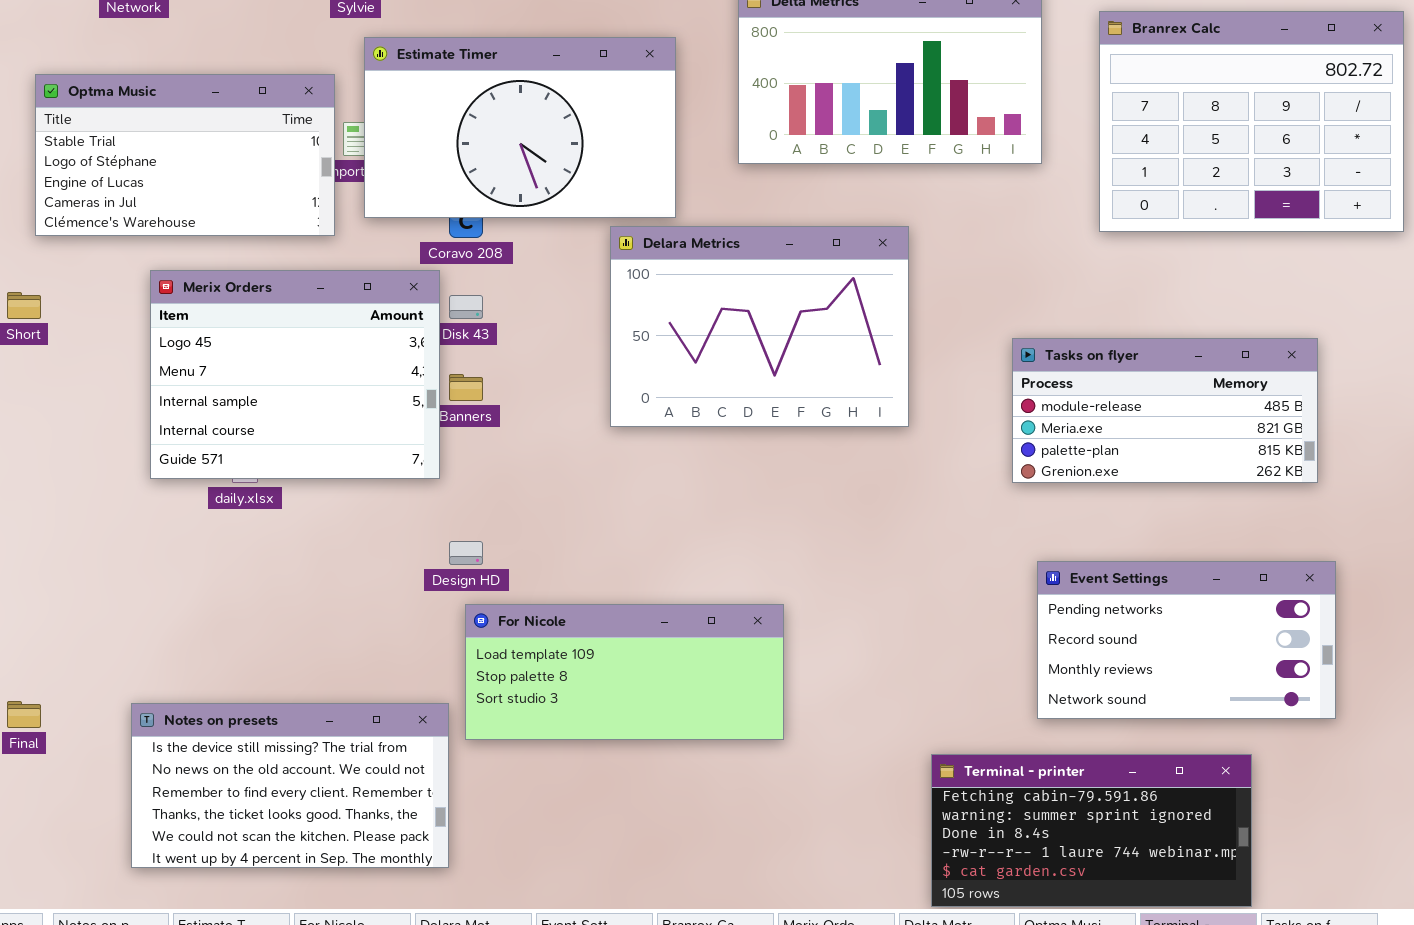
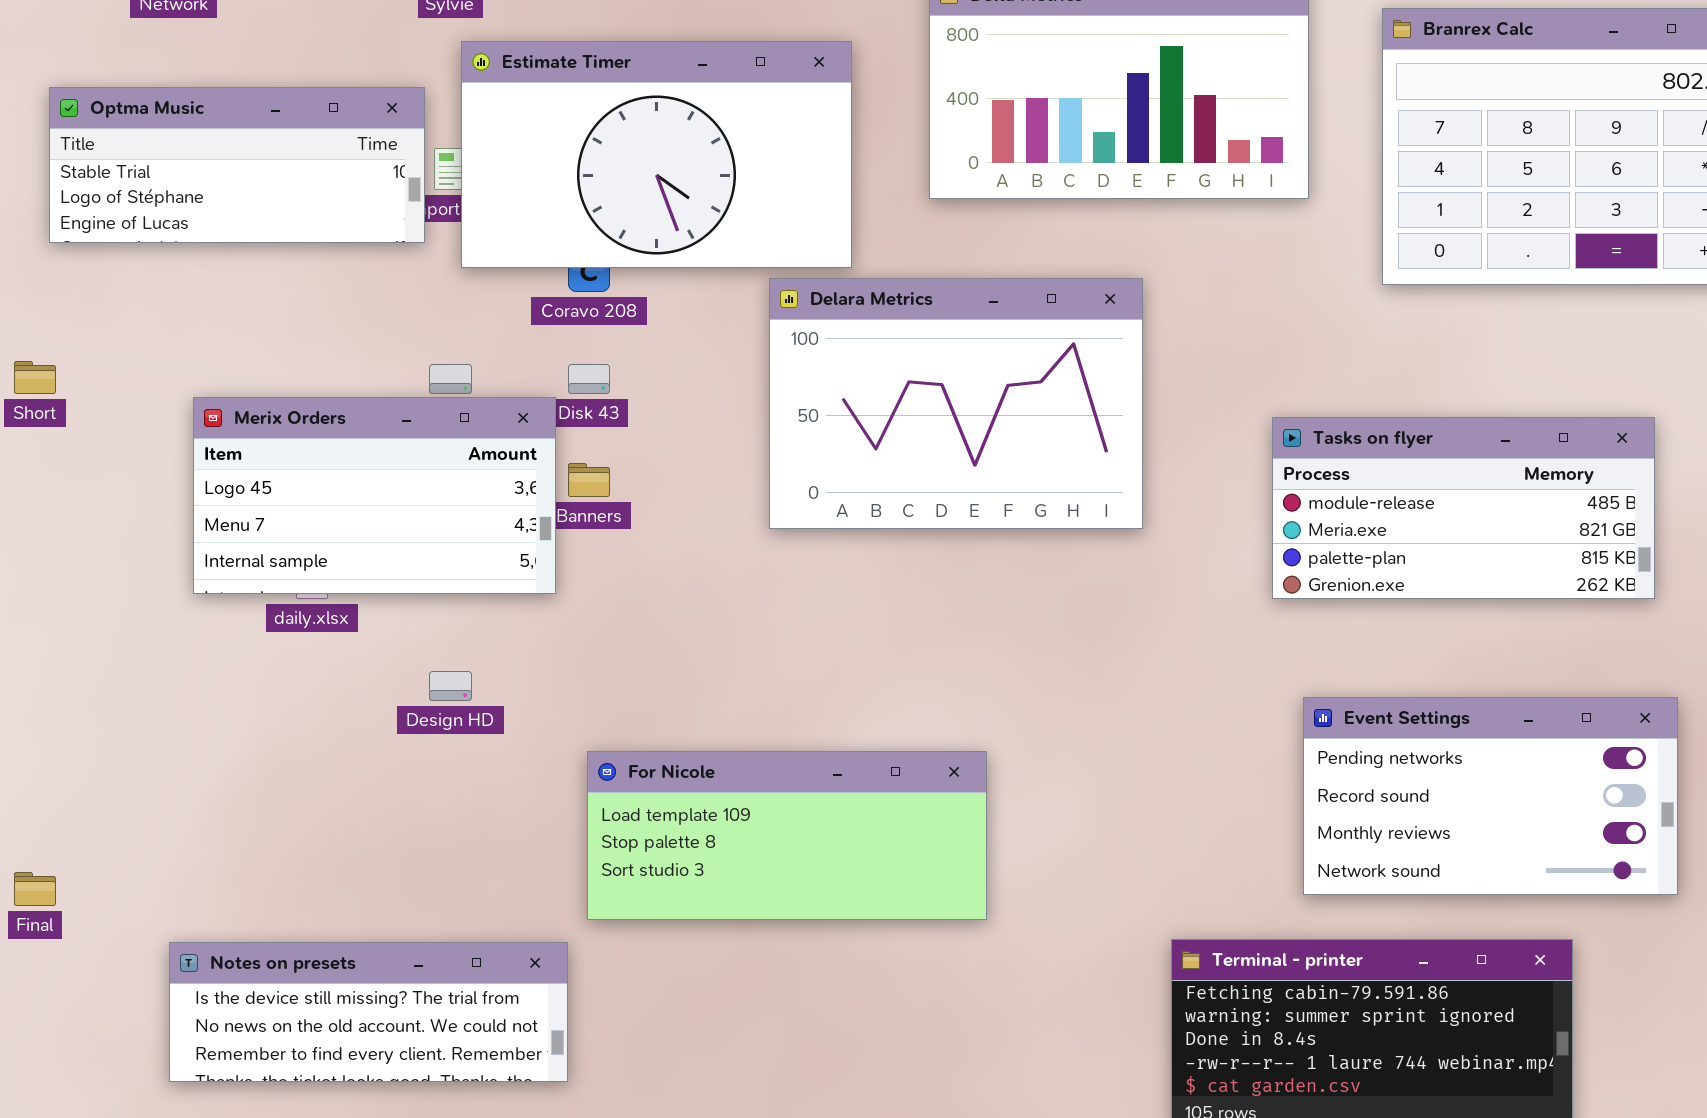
Optma Music: [35,74,335,236] -> [49,87,425,243], resized
Merix Orders: [150,270,440,479] -> [193,397,556,594], resized
Design HD: [449,541,483,565] -> [429,671,472,701], moved
Notes on presets: [131,703,449,868] -> [169,942,568,1082], resized

